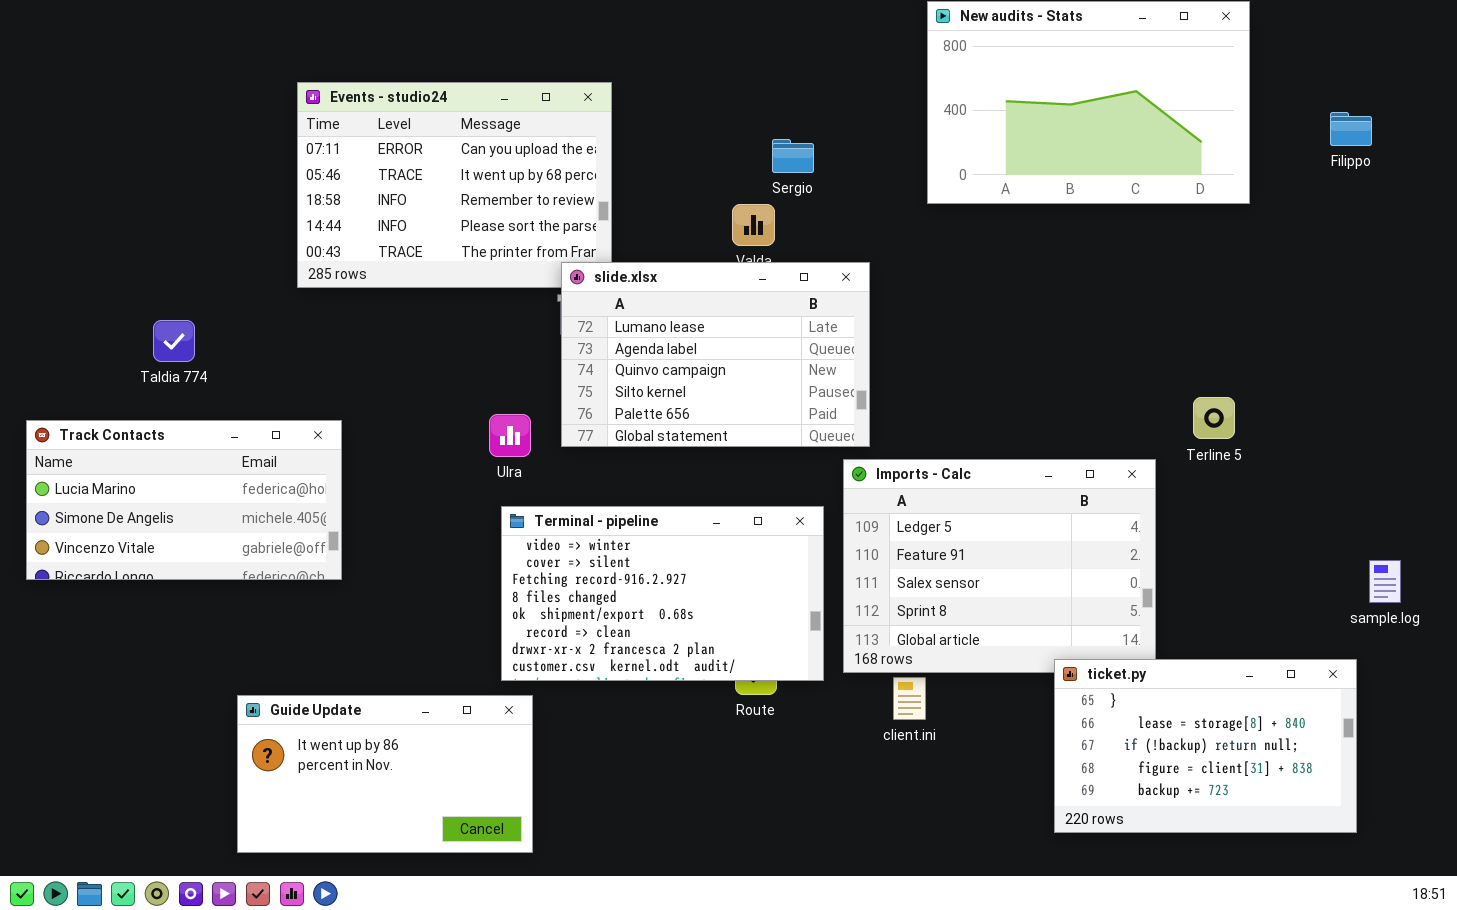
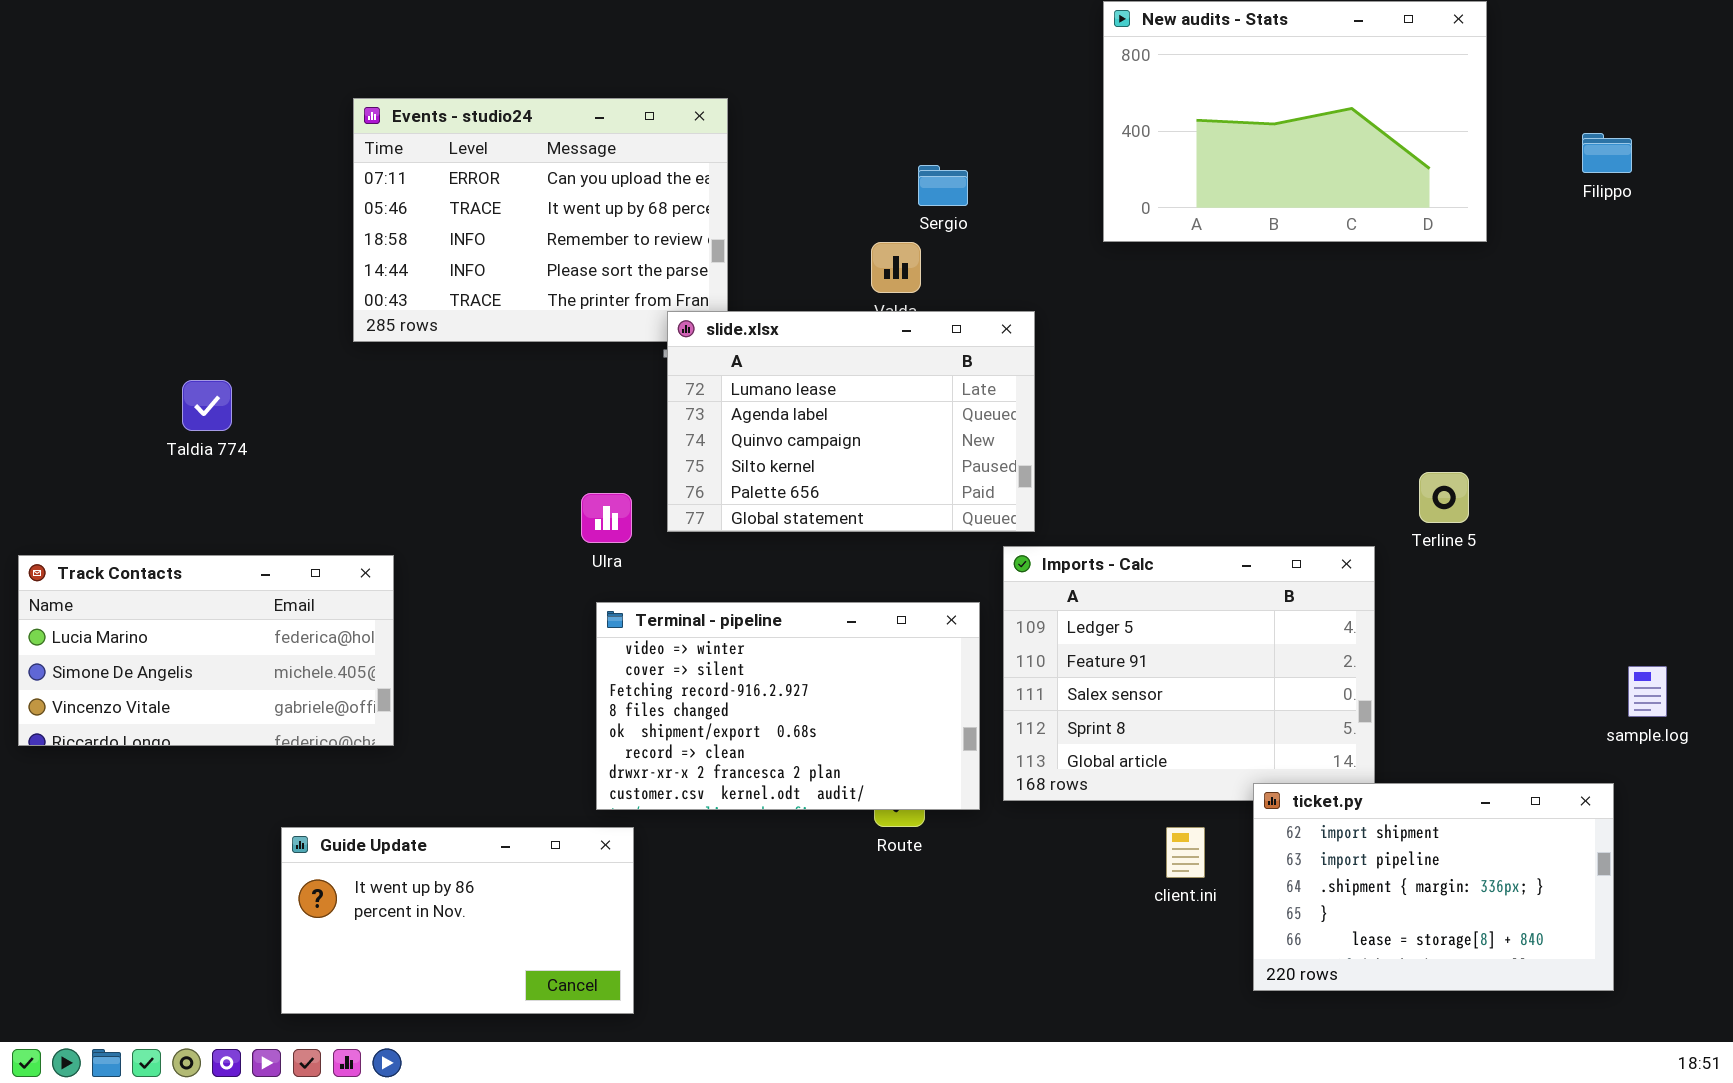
Track Contacts: [26,420,342,580] -> [18,555,394,746], moved
ticket.py: [1054,659,1357,833] -> [1253,783,1614,991], scrolled up 3 rows
client.ini: [893,677,926,720] -> [1166,827,1205,878], moved

